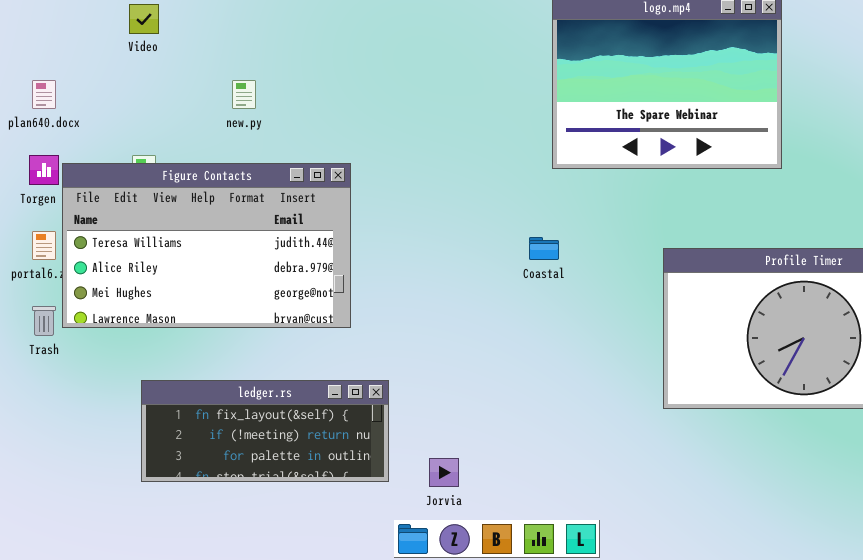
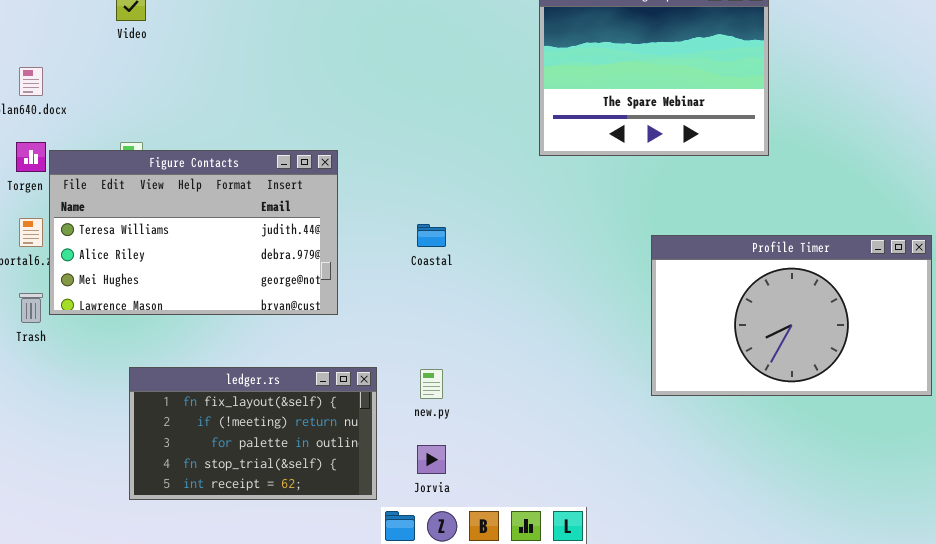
new.py: [232,80,256,109] -> [420,369,443,399], moved
Coastal: [529,237,559,260] -> [417,224,446,247], moved
ledger.rs: [141,380,389,482] -> [129,367,377,500], resized

